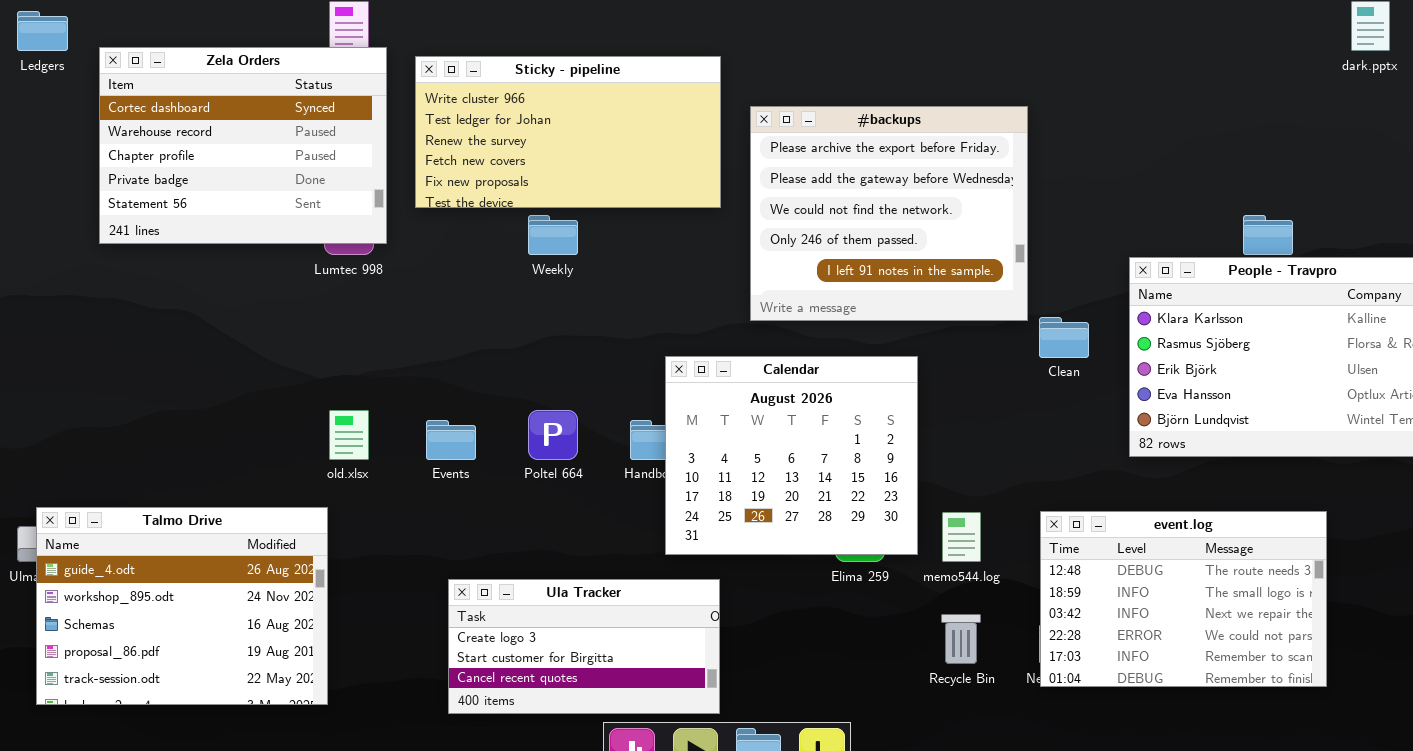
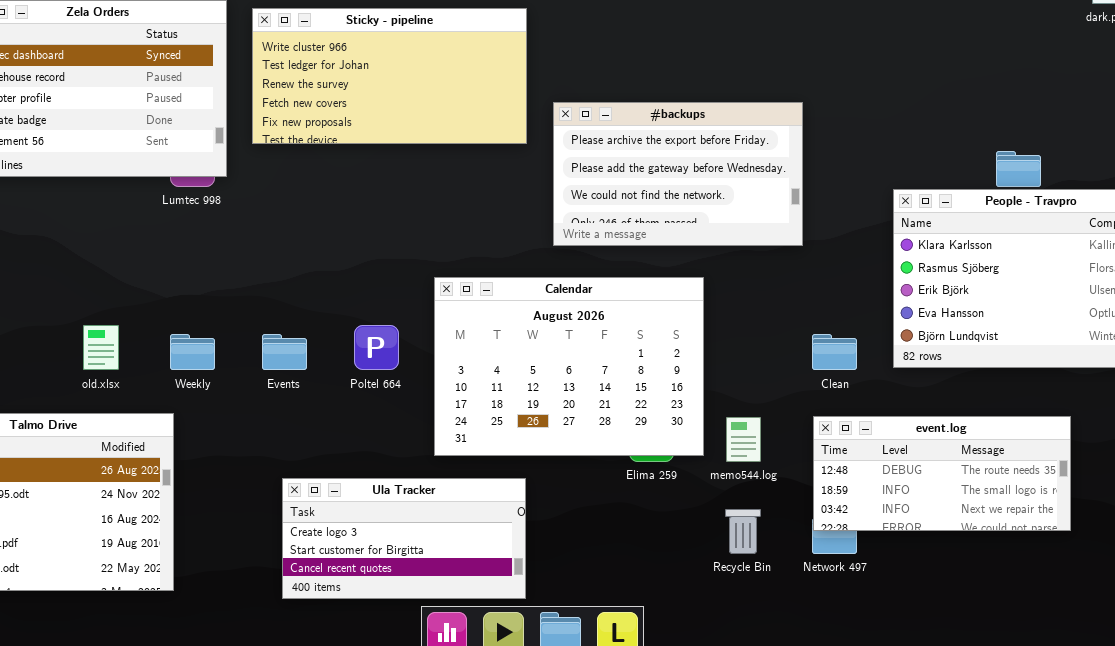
#backups: [750,106,1028,321] -> [553,102,803,246], resized
Weekly: [528,215,578,255] -> [170,334,215,370], moved
Clean: [1039,317,1089,358] -> [812,334,857,370], moved
Calendar: [665,356,918,555] -> [434,277,704,456], resized
old.xlsx: [329,410,369,460] -> [83,325,119,370], moved
event.log: [1040,511,1327,687] -> [813,416,1071,531], resized

